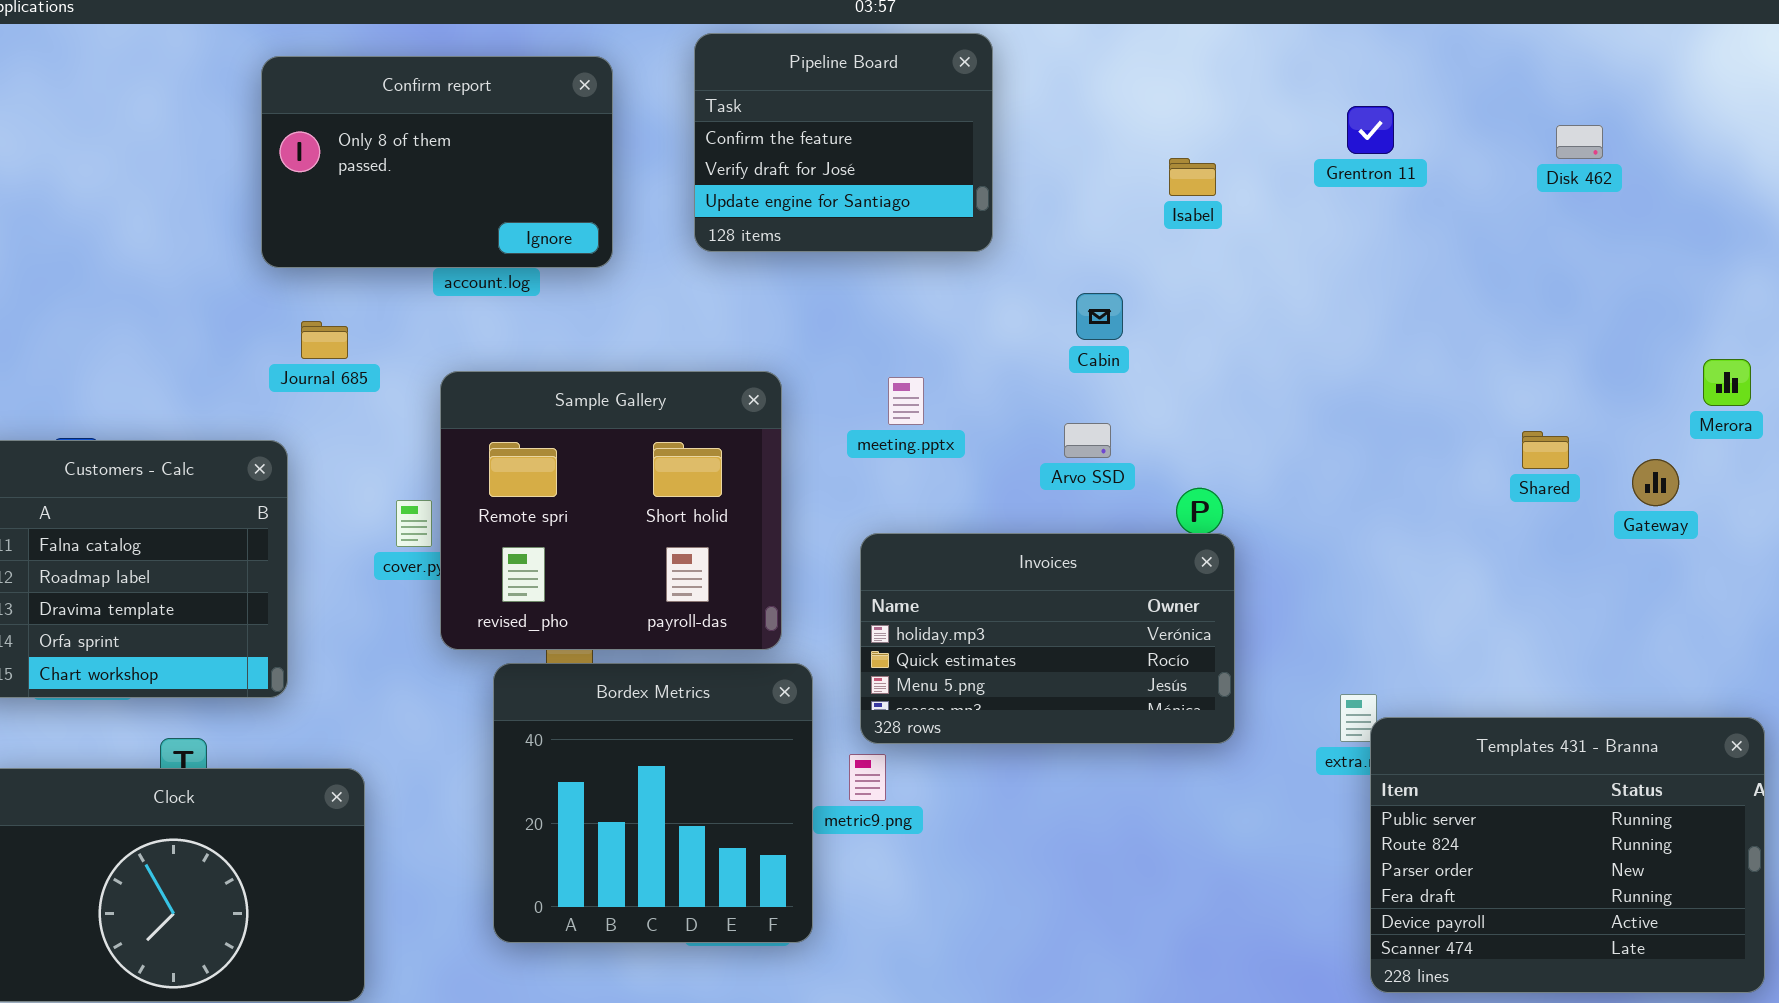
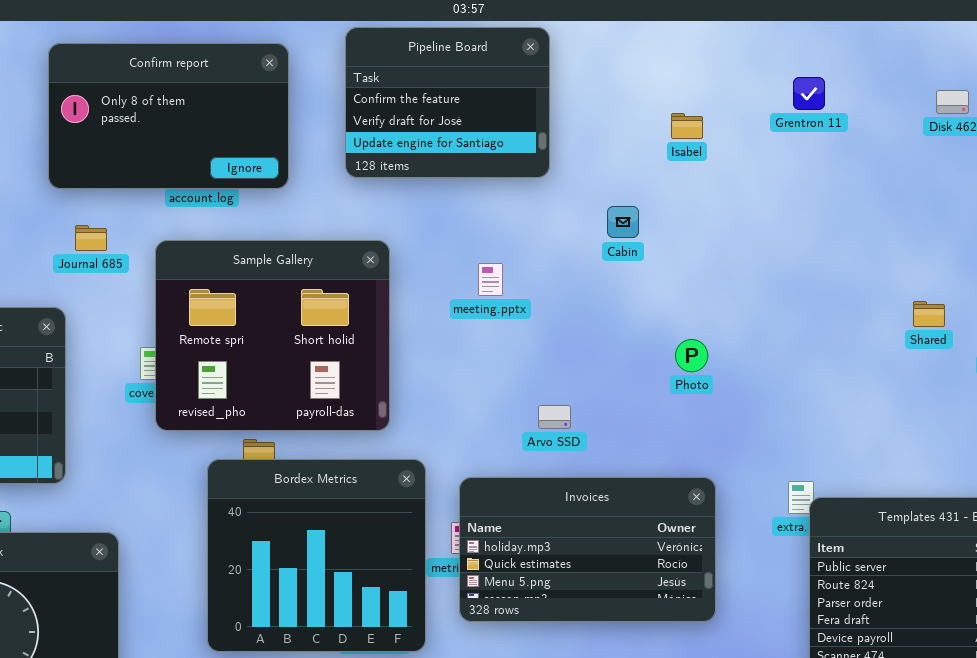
Sample Gallery: [440,371,782,650] -> [155,240,390,431], moved
Arvo SSD: [1064,423,1111,458] -> [538,405,571,429], moved
Invoices: [860,533,1235,744] -> [459,477,716,622], moved

